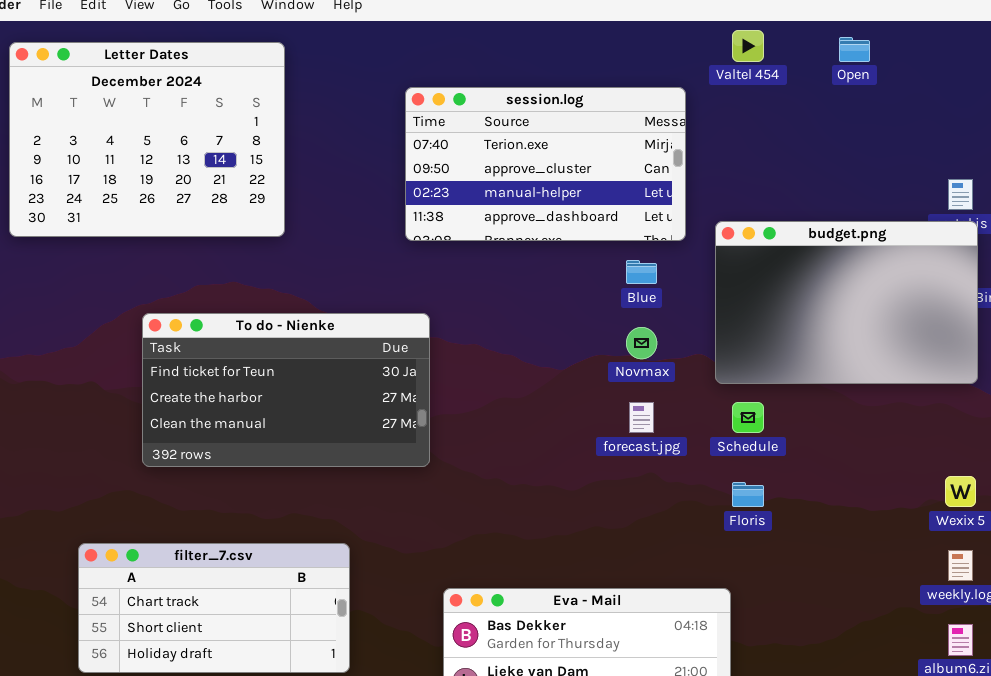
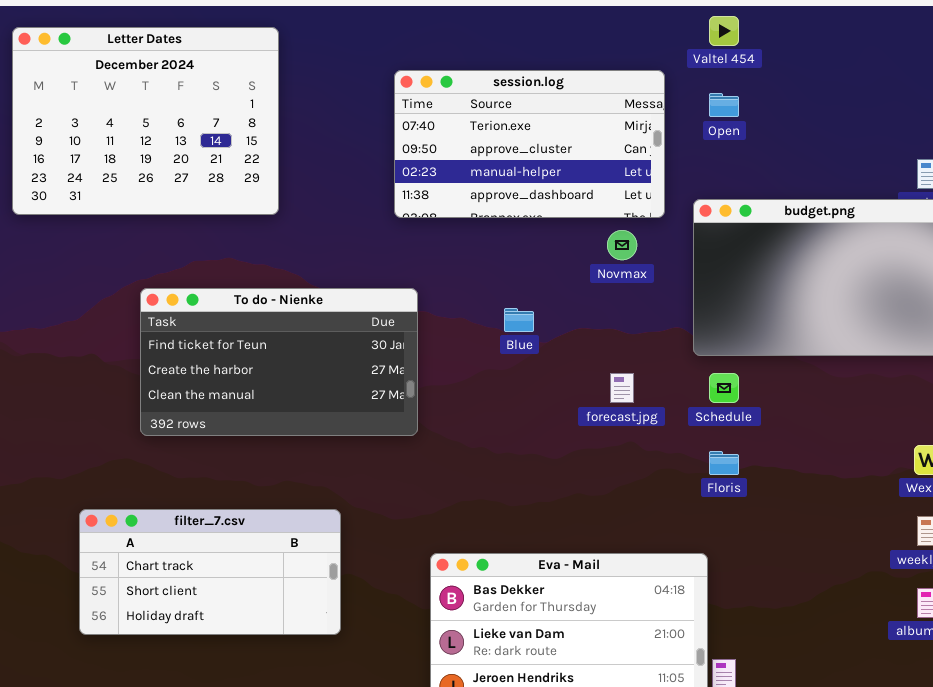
Open: [839,37,870,62] -> [709,93,739,117], moved
Blue: [626,260,657,284] -> [504,308,534,332], moved
Novmax: [626,327,657,359] -> [607,230,637,260], moved

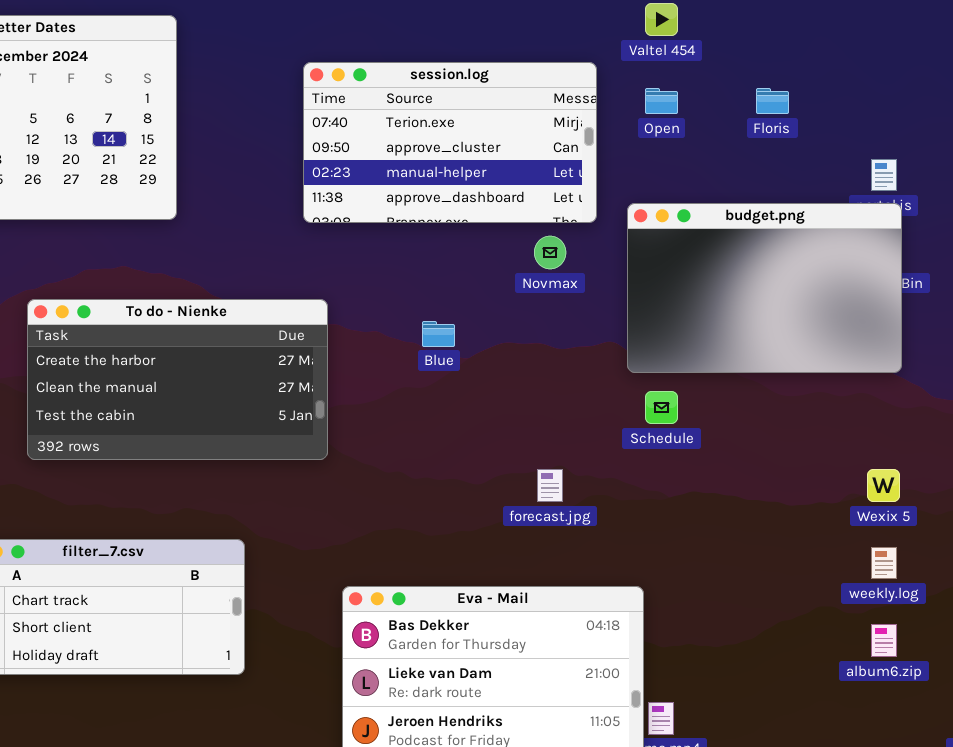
To do - Nienke: [140,288,418,436] -> [27,299,328,460], scrolled down 1 row
forecast.jpg: [610,373,634,403] -> [537,469,563,502], moved
Floris: [709,451,739,475] -> [756,88,789,114], moved

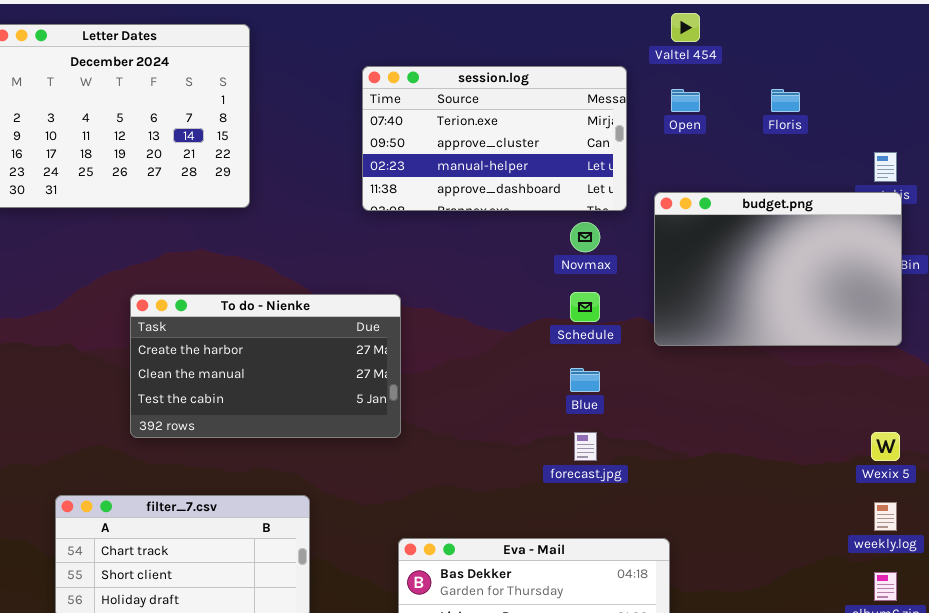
To do - Nienke: [27,299,328,460] -> [130,294,401,438], moved
Blue: [422,321,455,347] -> [570,368,600,392], moved
Schedule: [645,391,678,424] -> [570,292,600,322], moved

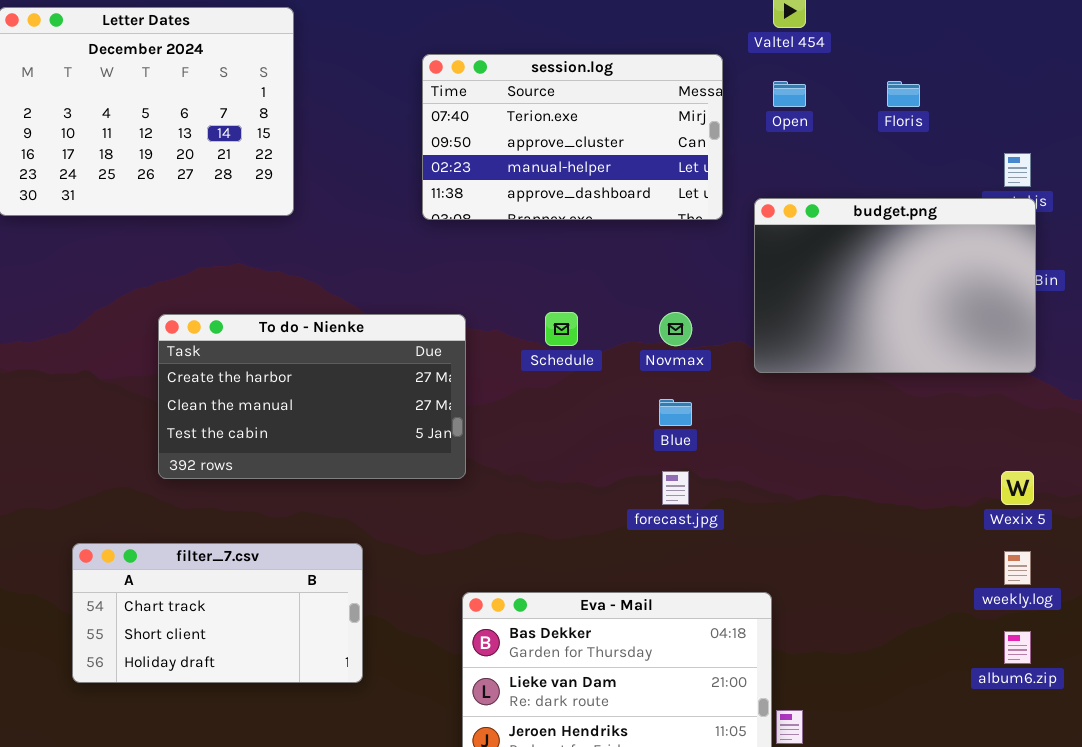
Novmax: [570,222,600,252] -> [659,312,692,346], moved
Schedule: [570,292,600,322] -> [545,312,578,346], moved

